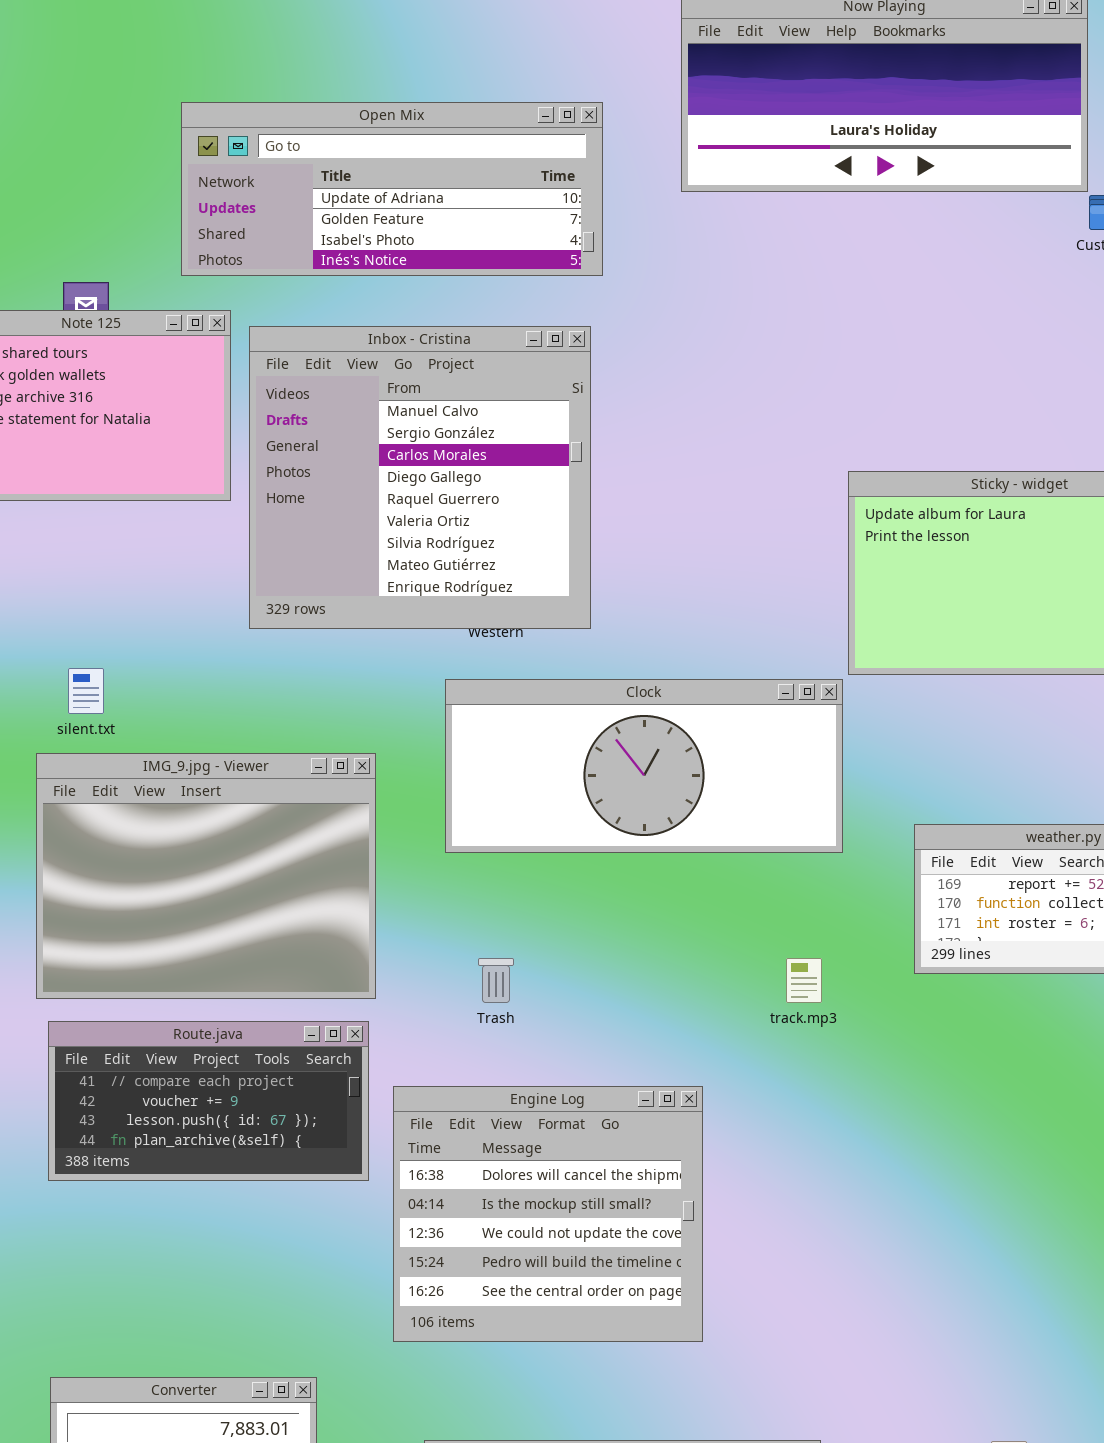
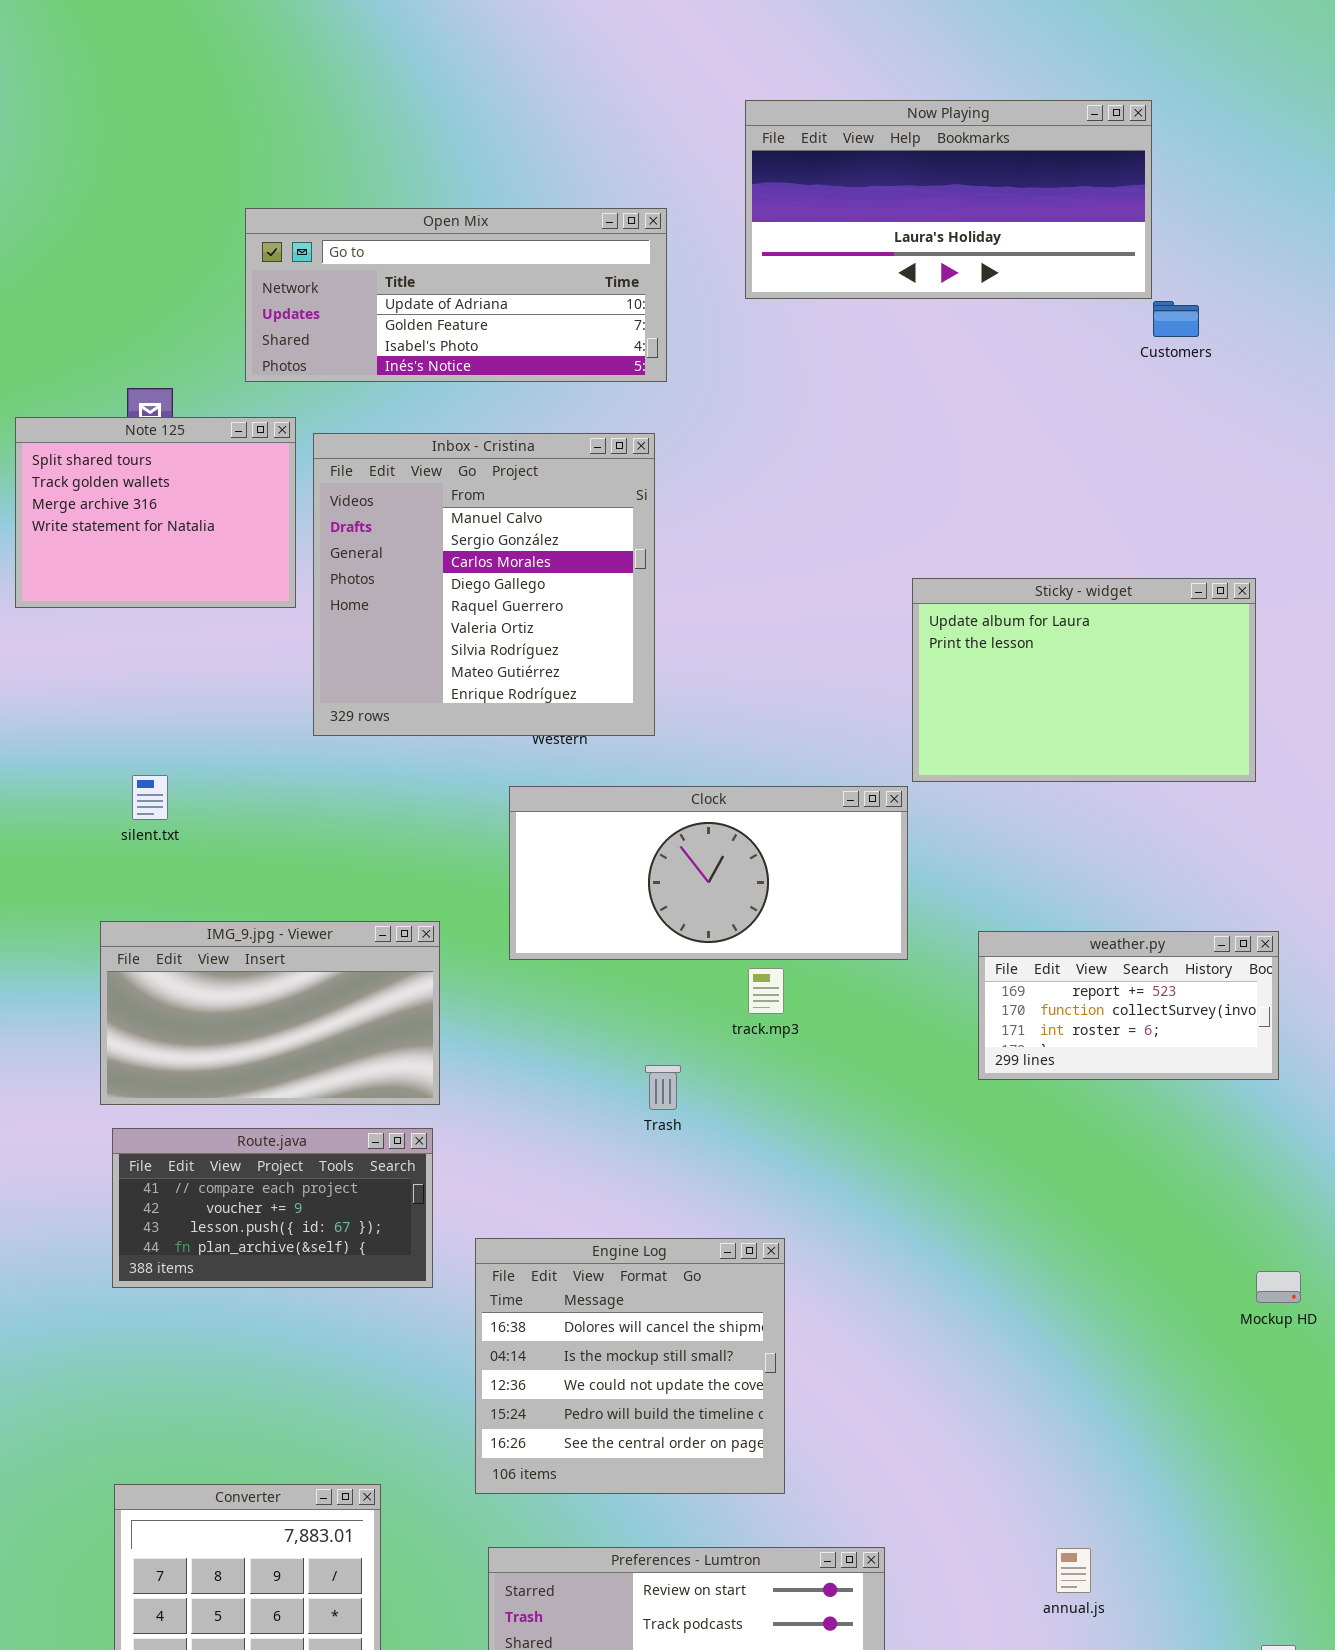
IMG_9.jpg - Viewer: [36,753,376,999] -> [100,921,440,1105], resized
Trash: [478,958,514,1003] -> [645,1065,681,1110], moved
track.mp3: [786,958,822,1003] -> [748,968,784,1014], moved
Engine Log: [393,1086,703,1342] -> [475,1238,785,1494], moved

